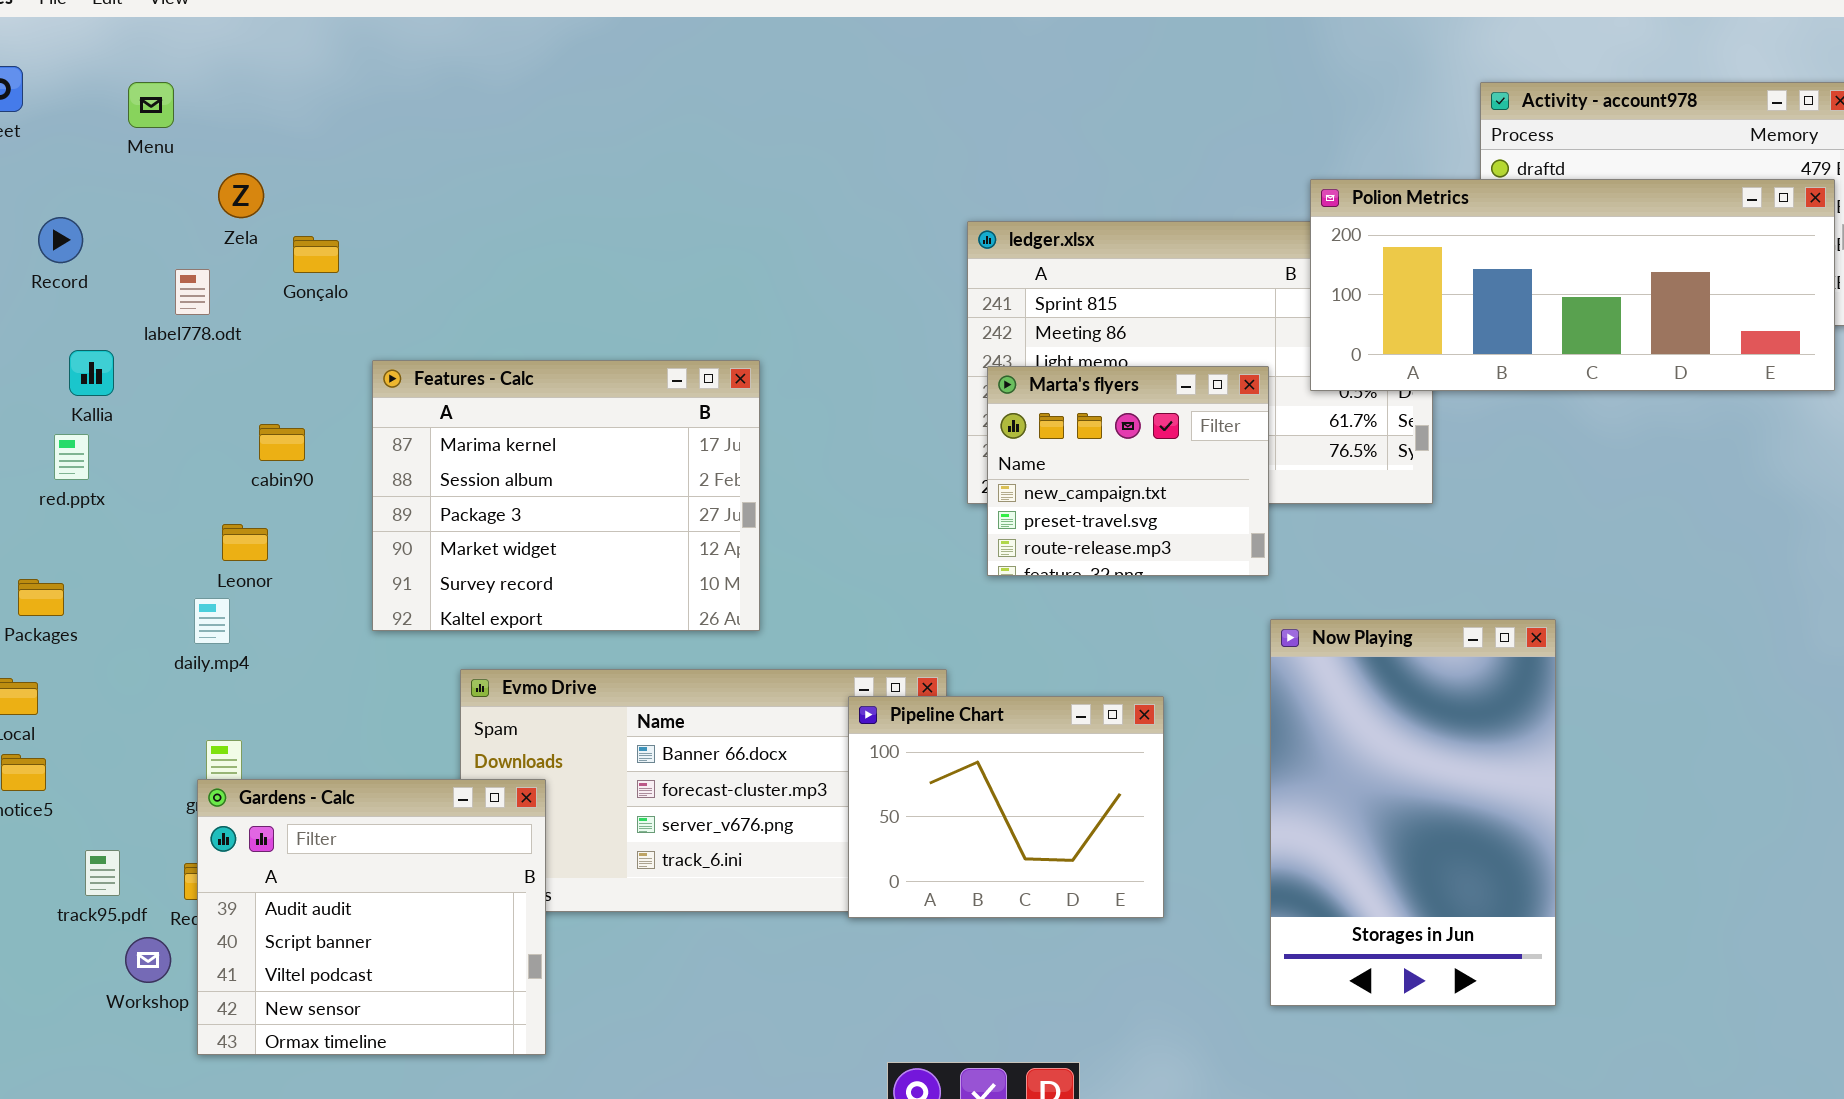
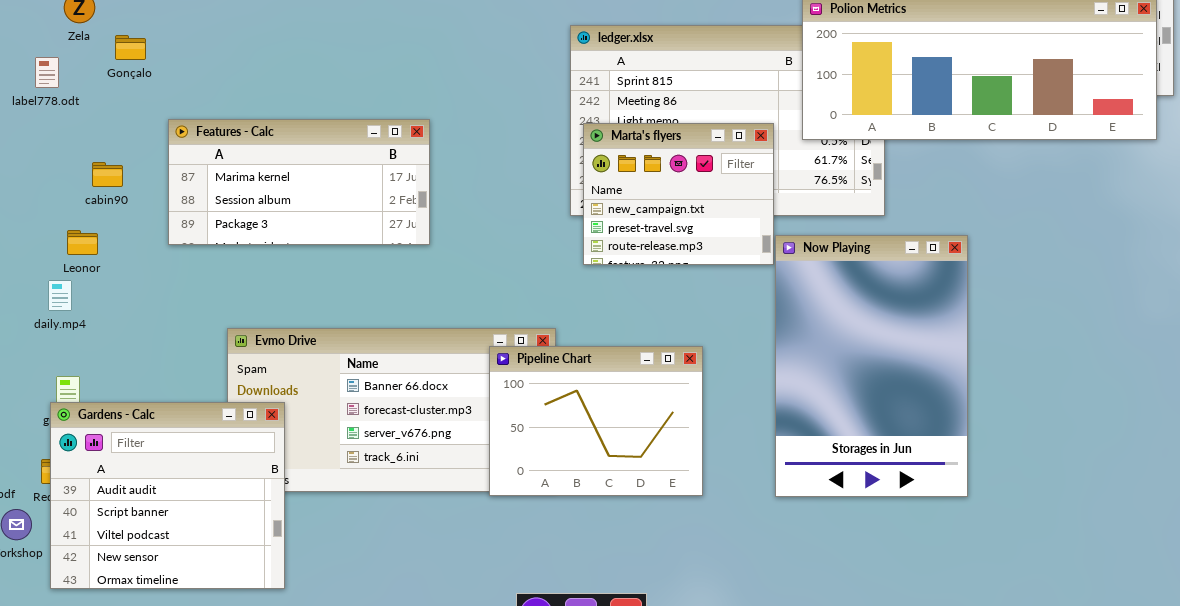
Features - Calc: [372,360,760,631] -> [168,119,430,245], resized
Now Playing: [1270,619,1556,1006] -> [775,235,968,497], moved

